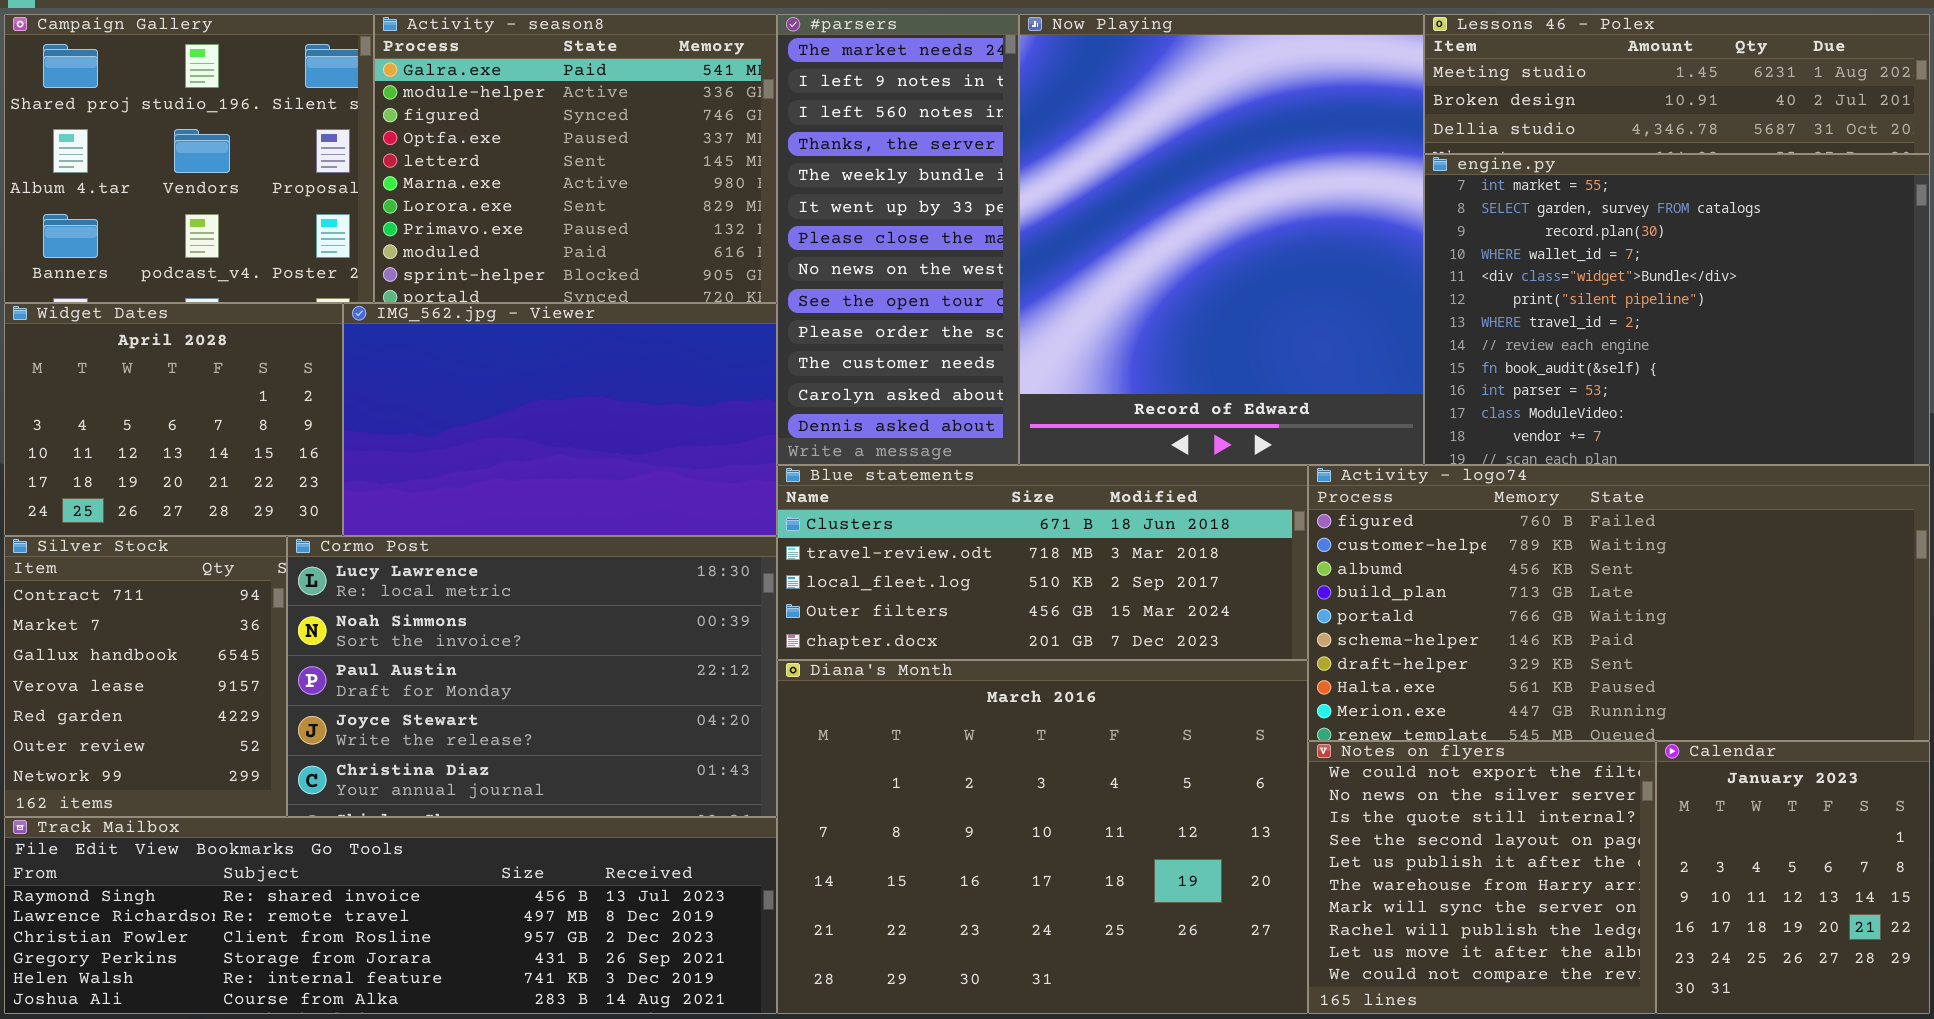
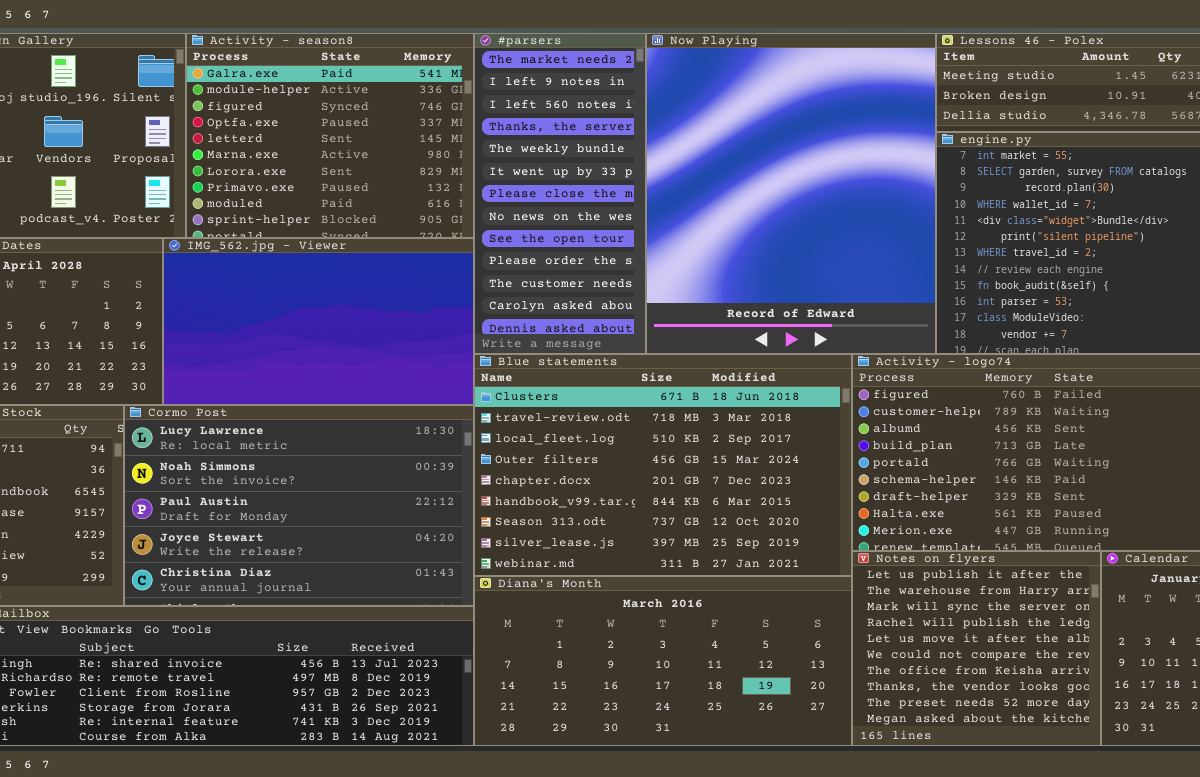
Blue statements: [777,465,1308,660] -> [474,354,852,576], resized
Diana's Month: [777,660,1308,1014] -> [474,576,852,746], resized
Notes on flyers: [1308,741,1656,1014] -> [852,551,1101,746], scrolled down 4 rows

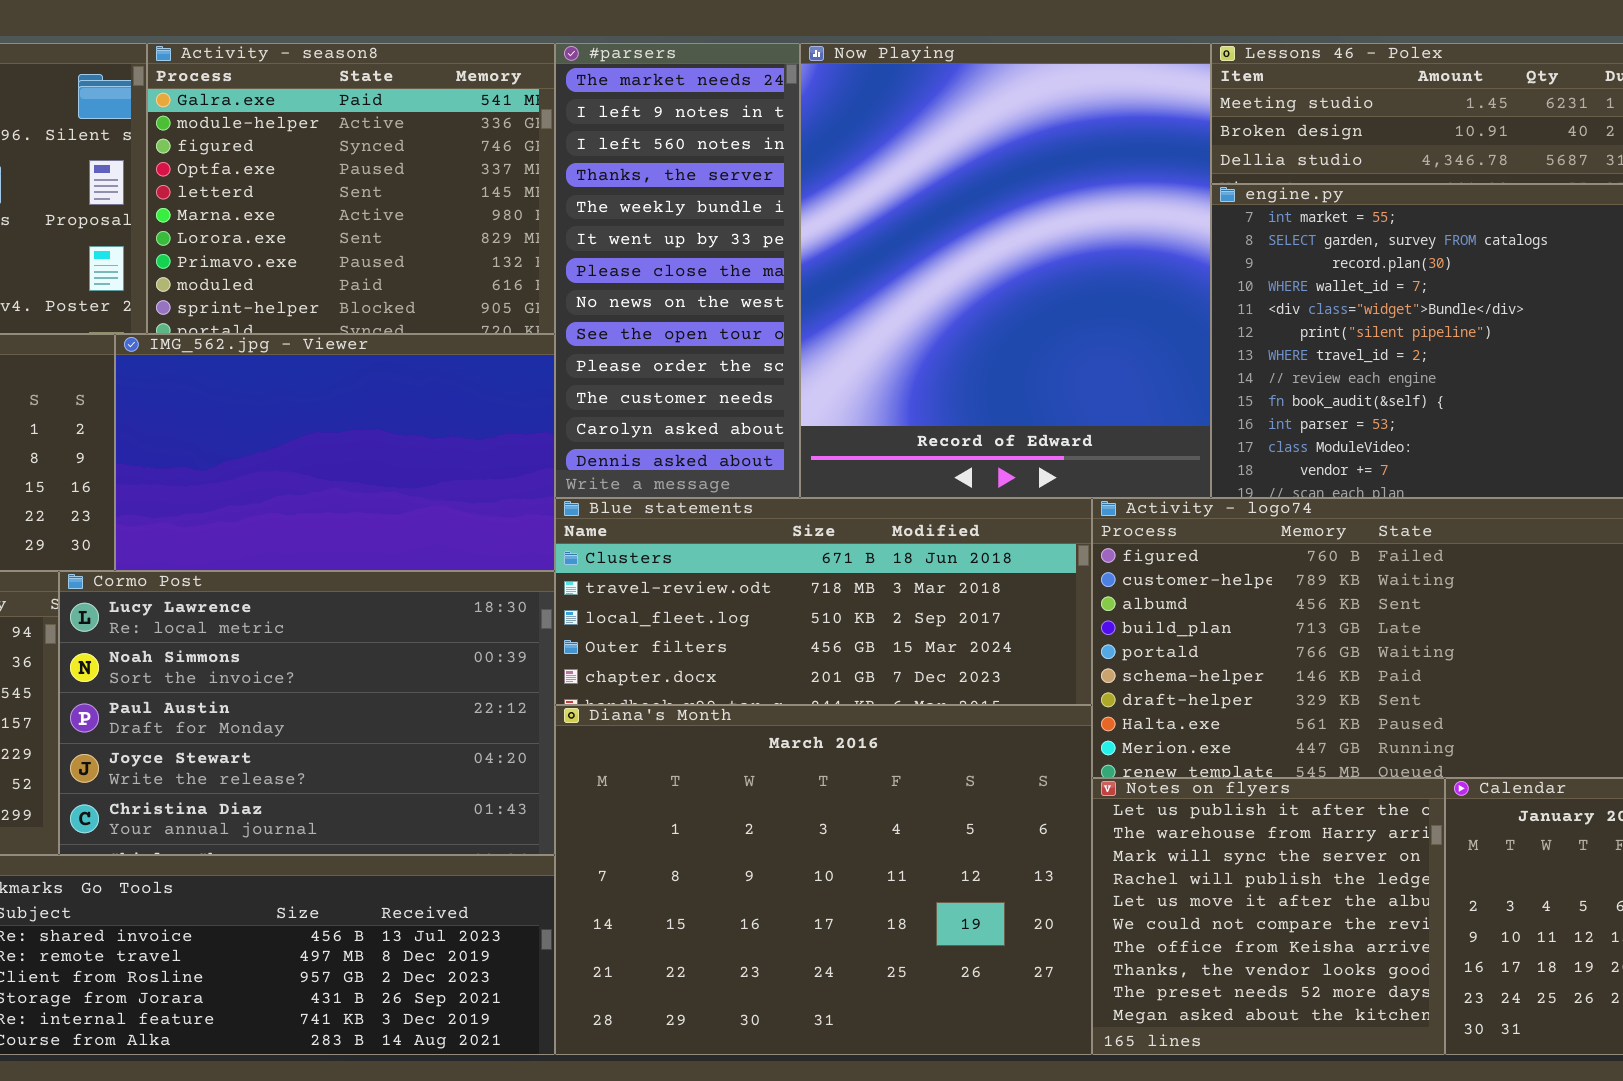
Blue statements: [474,354,852,576] -> [555,498,1092,705], resized
Diana's Month: [474,576,852,746] -> [555,705,1092,1055], resized

